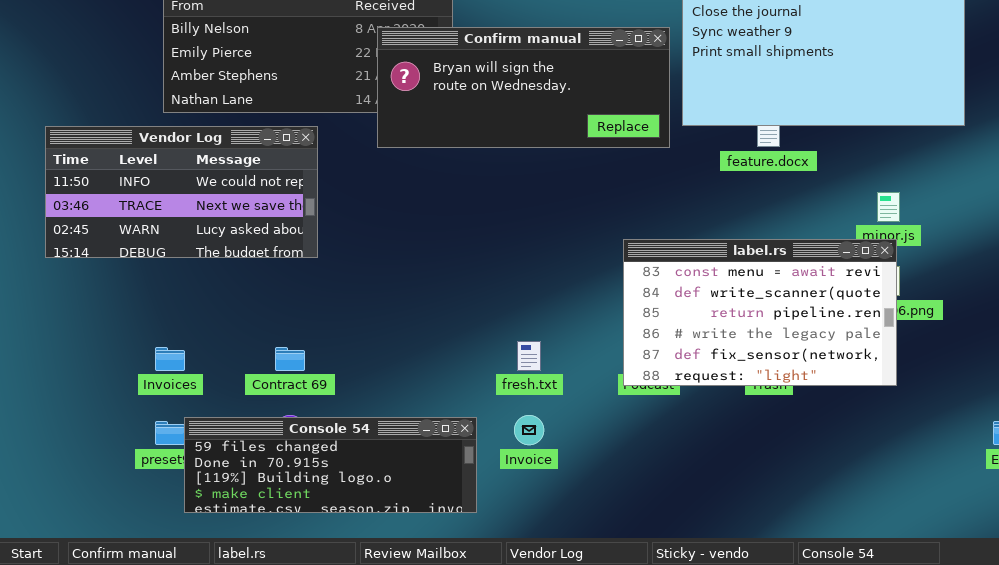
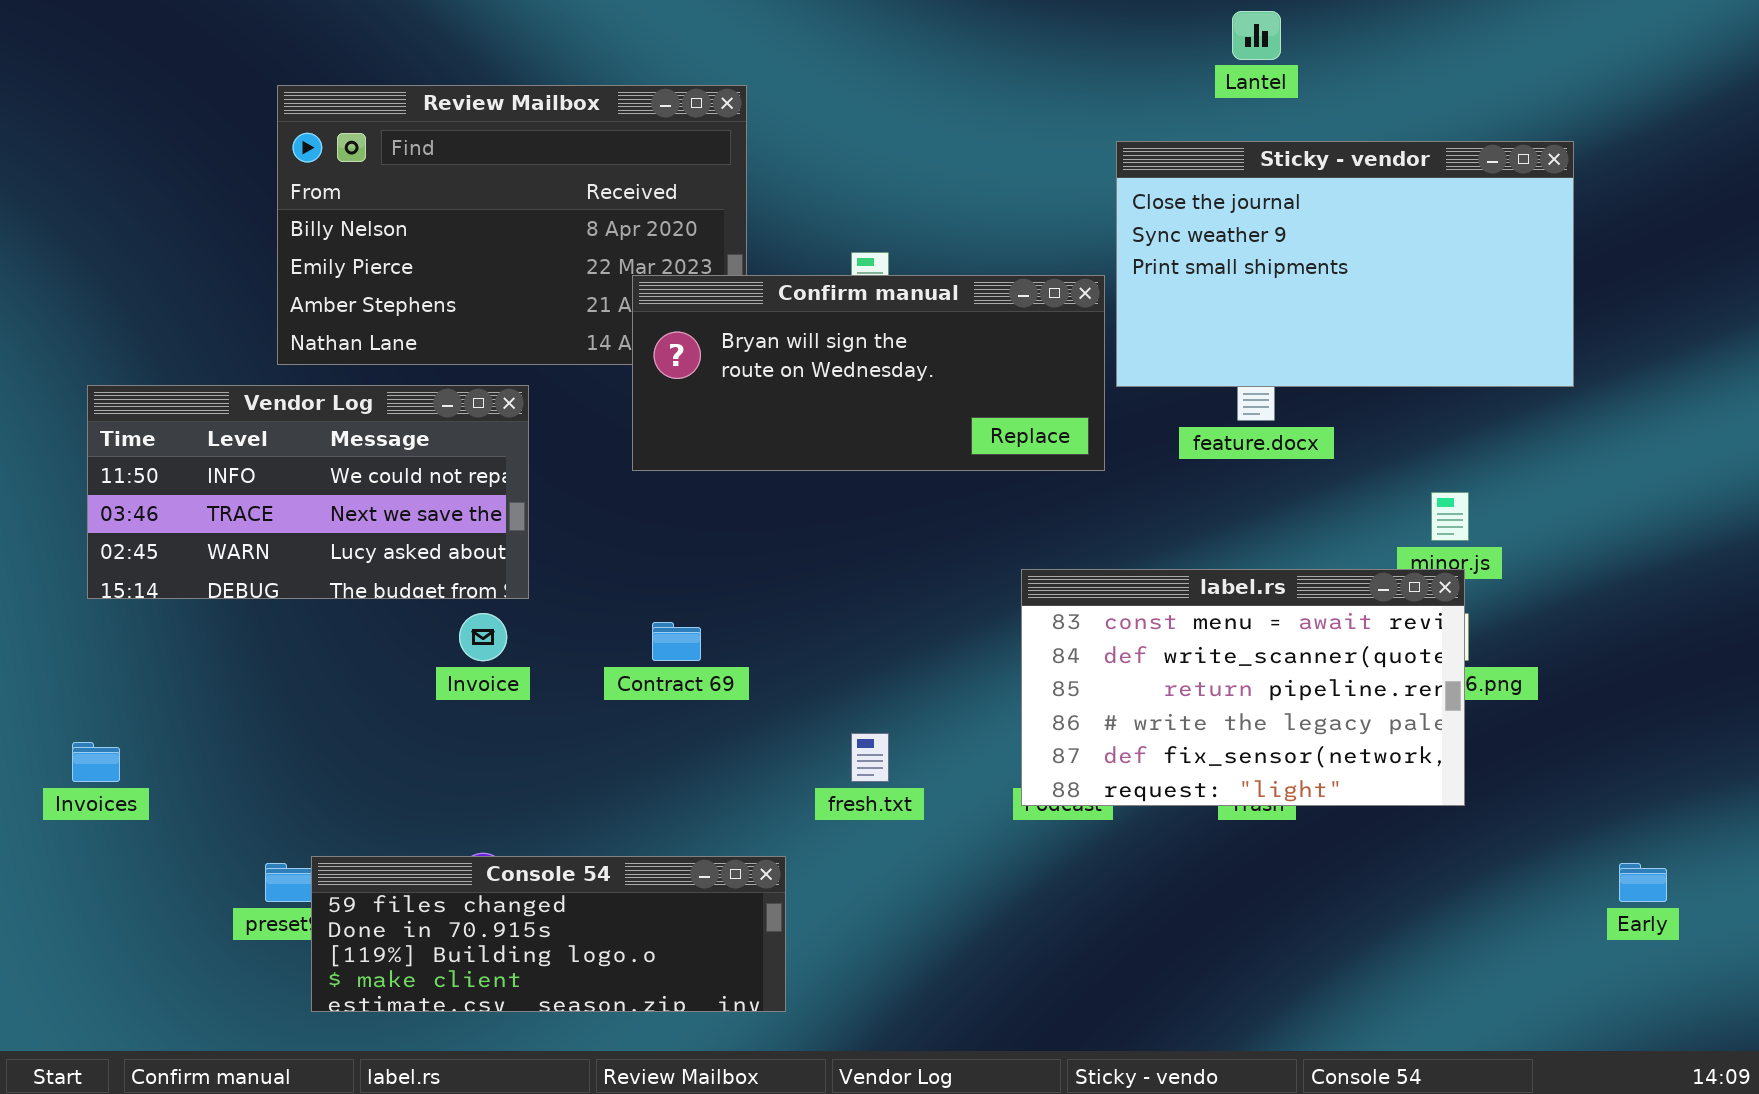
Confirm manual: [377,27,670,148] -> [632,275,1105,471], moved
Invoices: [155,347,185,371] -> [72,742,120,782], moved
Contract 69: [275,347,305,371] -> [652,622,701,661], moved
Invoice: [514,415,544,445] -> [459,613,507,661], moved

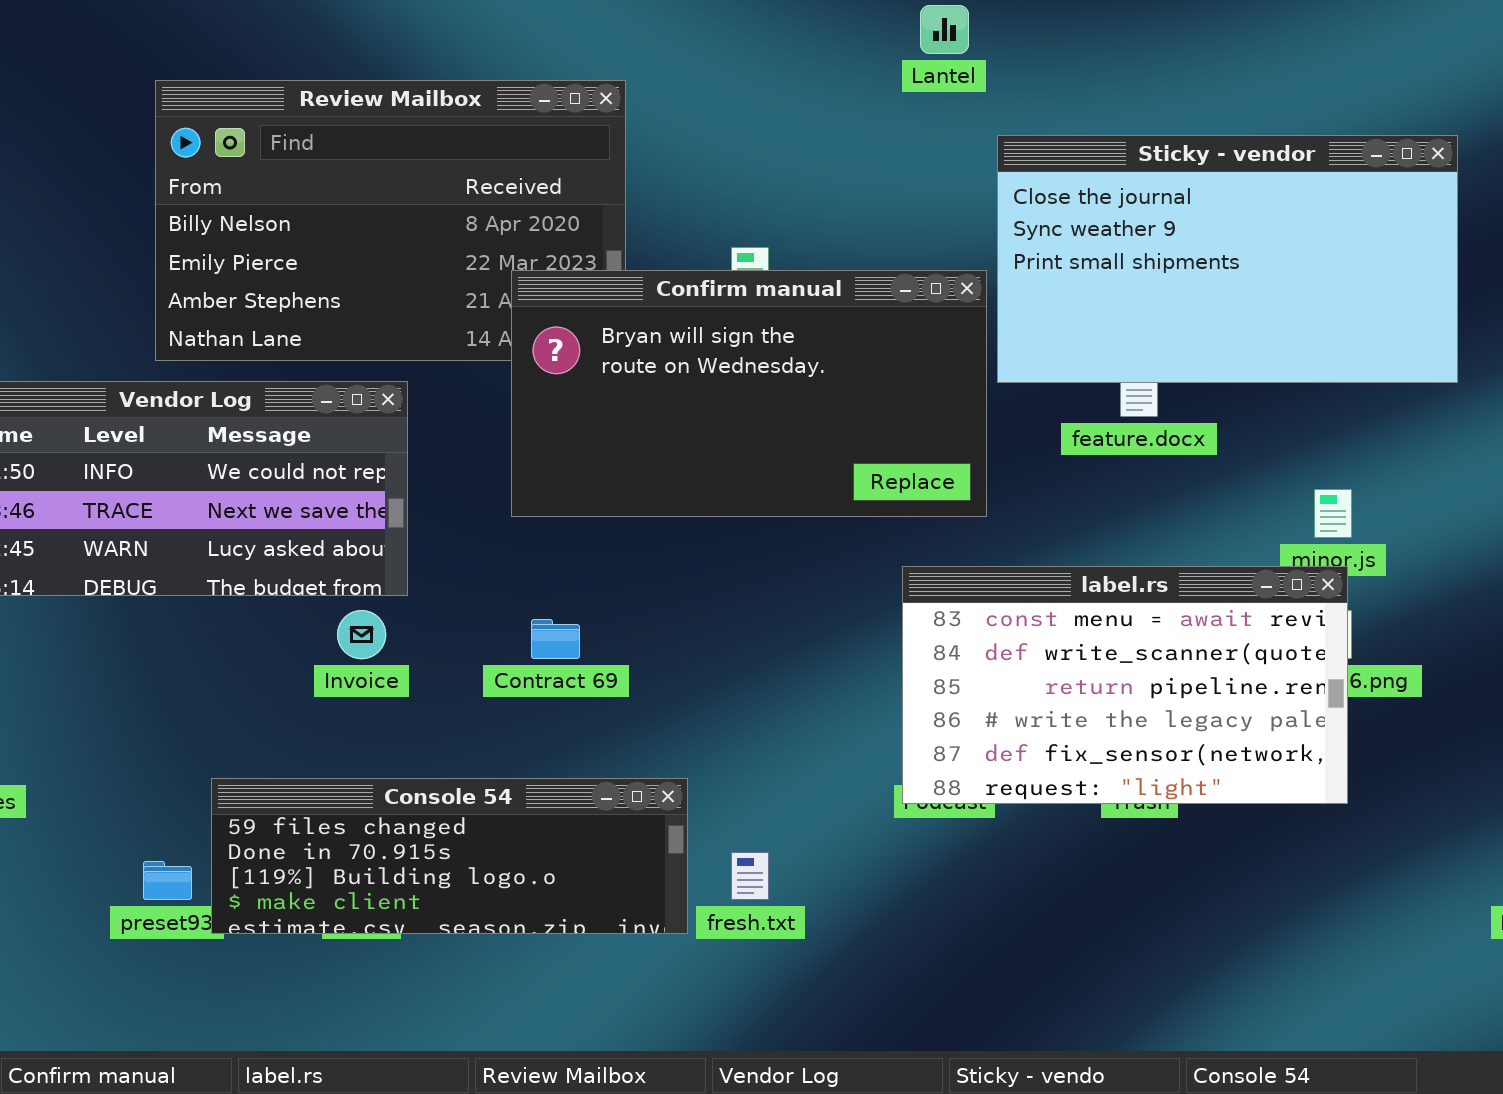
Lantel: [1232,11,1281,60] -> [920,5,969,54], moved
Confirm manual: [632,275,1105,471] -> [511,270,987,517], resized
fresh.txt: [851,733,889,782] -> [731,852,769,900], moved
Console 54: [311,856,786,1012] -> [211,778,688,934], moved

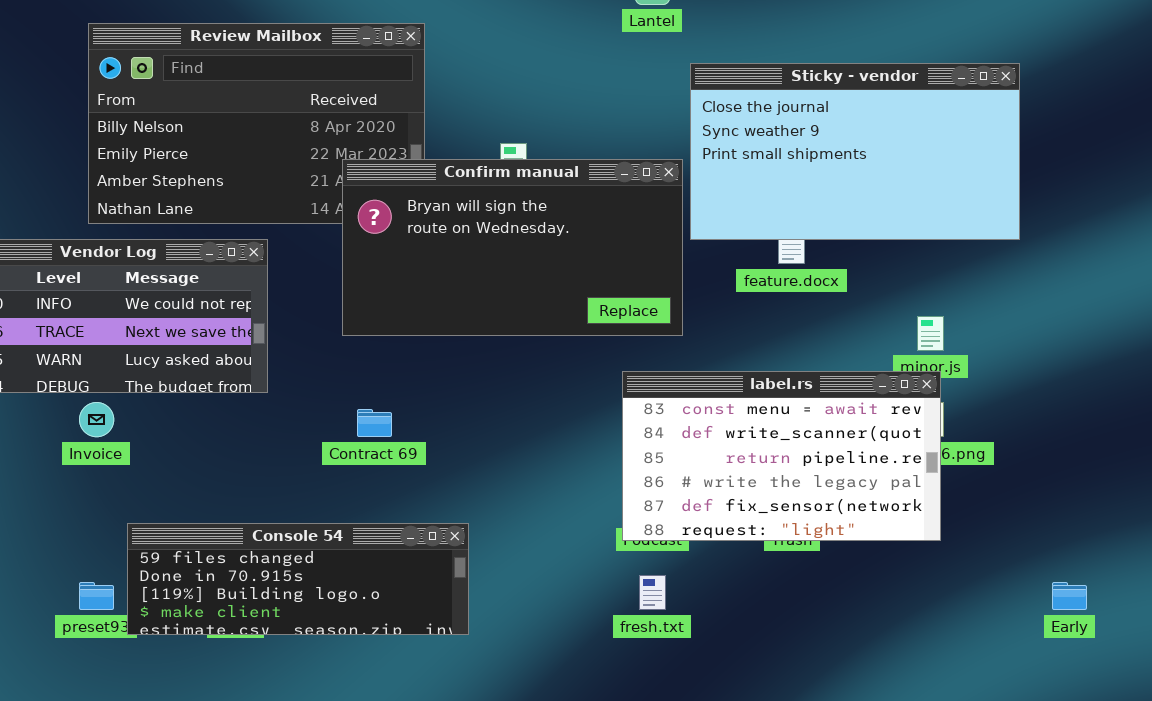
Invoice: [337,610,386,659] -> [79,402,114,437], moved
fresh.txt: [731,852,769,900] -> [639,575,666,610], moved

